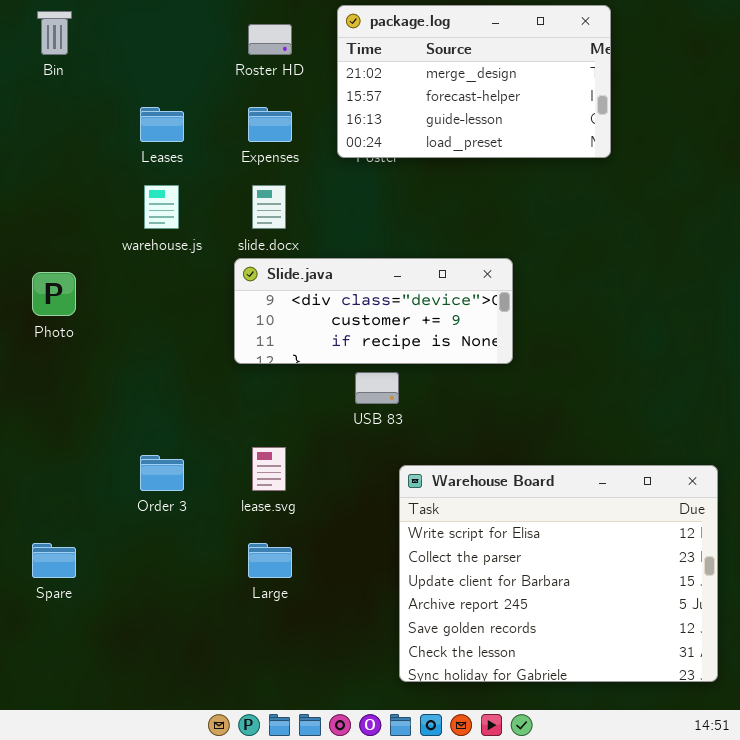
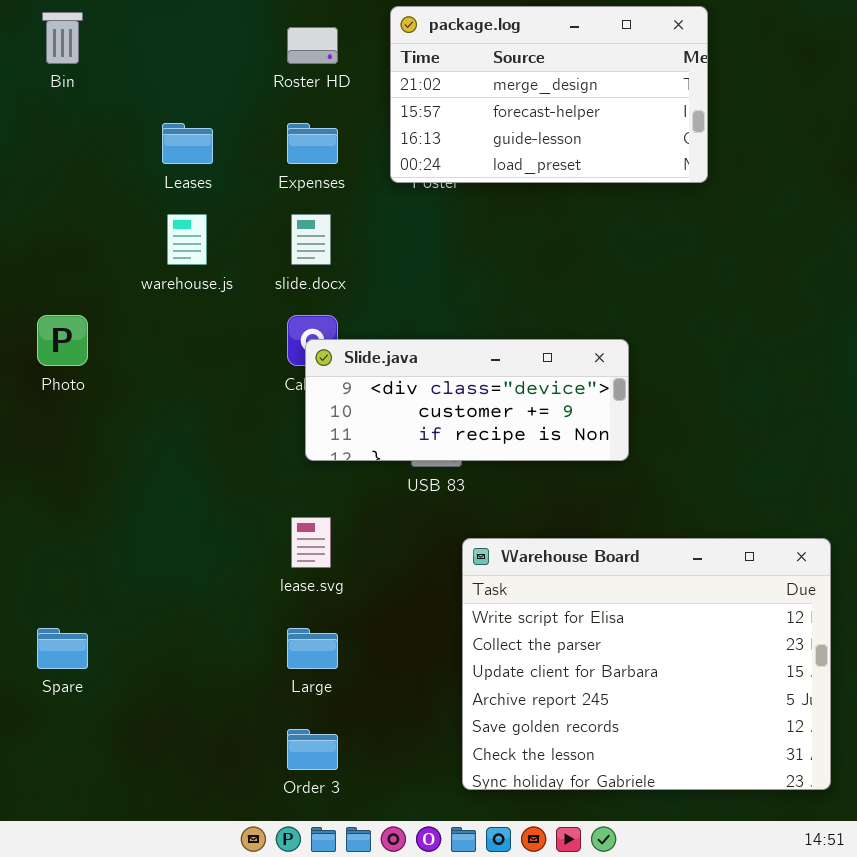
Slide.java: [234,258,513,364] -> [305,339,629,461], moved
Order 3: [140,455,184,491] -> [287,729,338,770], moved

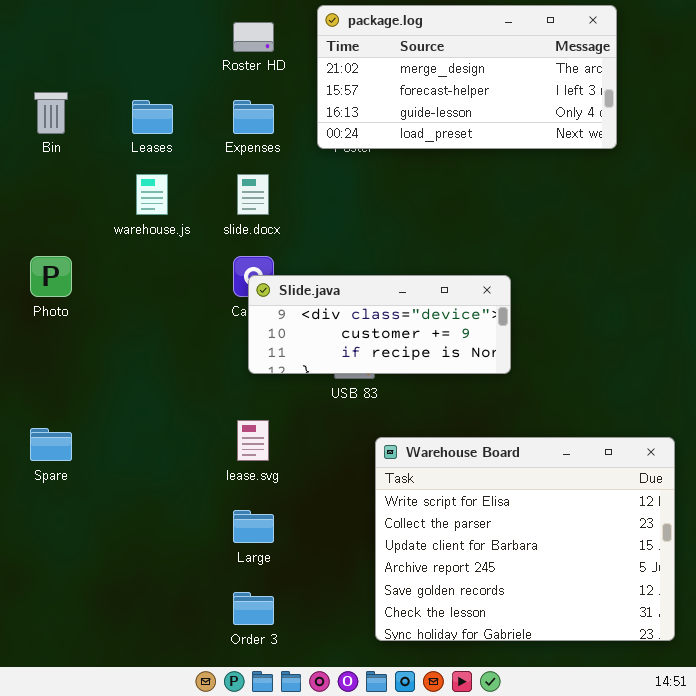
package.log: [390,6,708,183] -> [317,5,617,149], resized
Bin: [42,12,83,64] -> [34,92,68,134], moved
Spare: [37,628,88,669] -> [30,428,72,461], moved

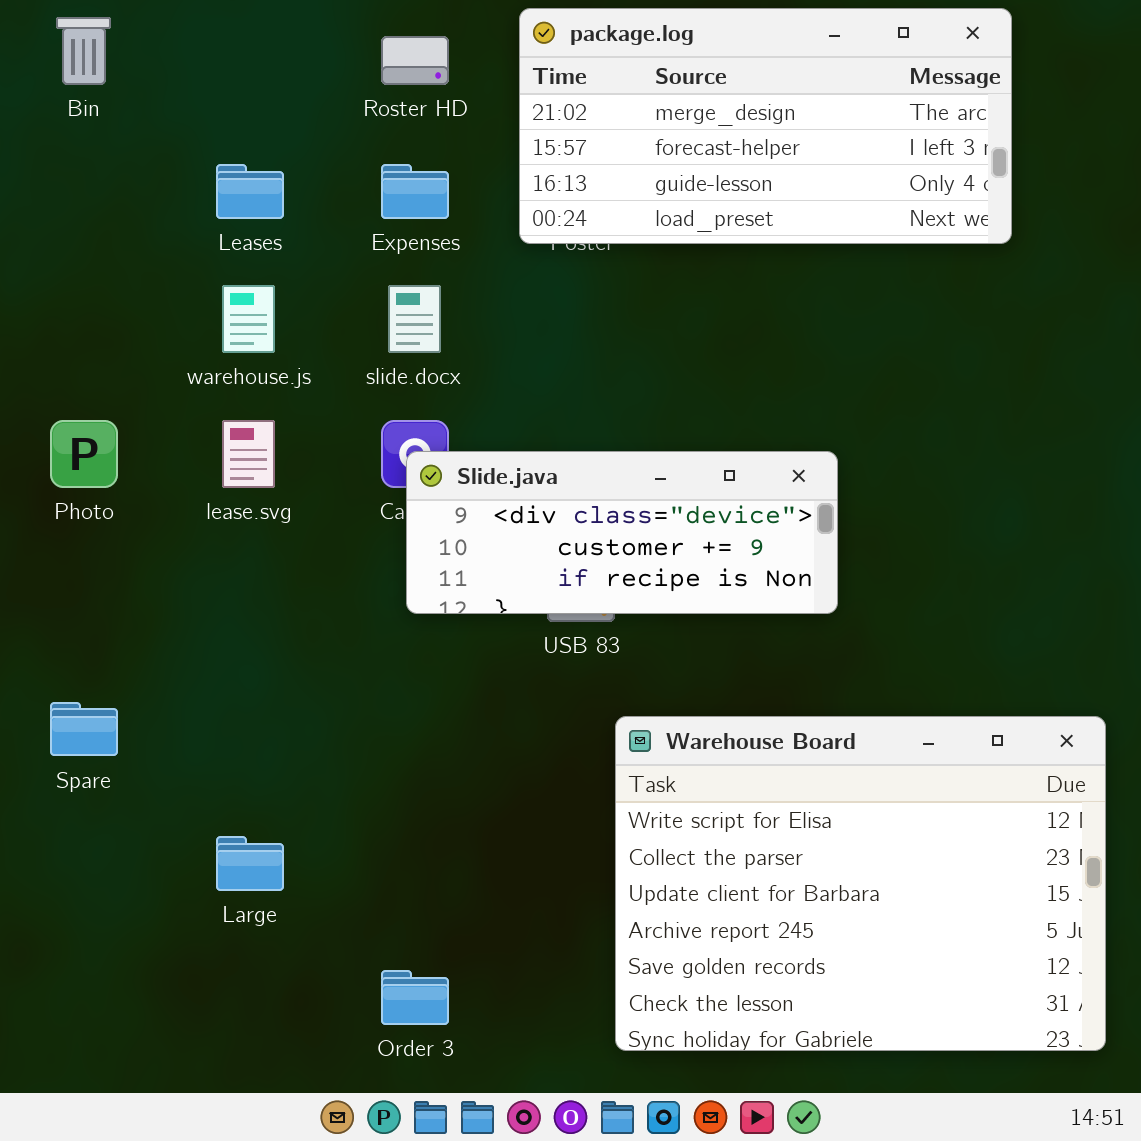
Bin: [34,92,68,134] -> [56,17,111,85], moved
lease.svg: [237,420,269,461] -> [222,420,275,488], moved
Large: [233,510,274,543] -> [216,836,284,891], moved

